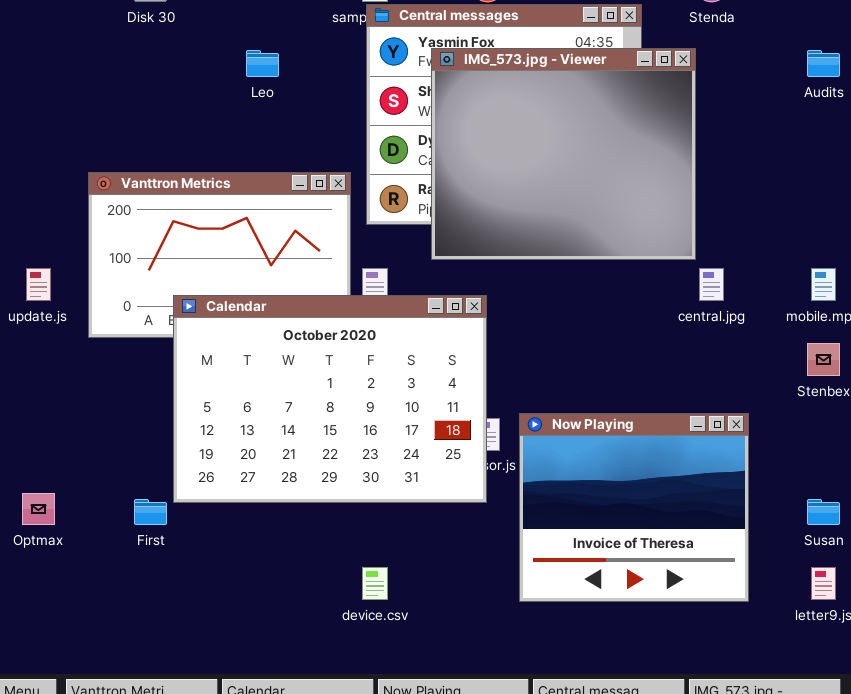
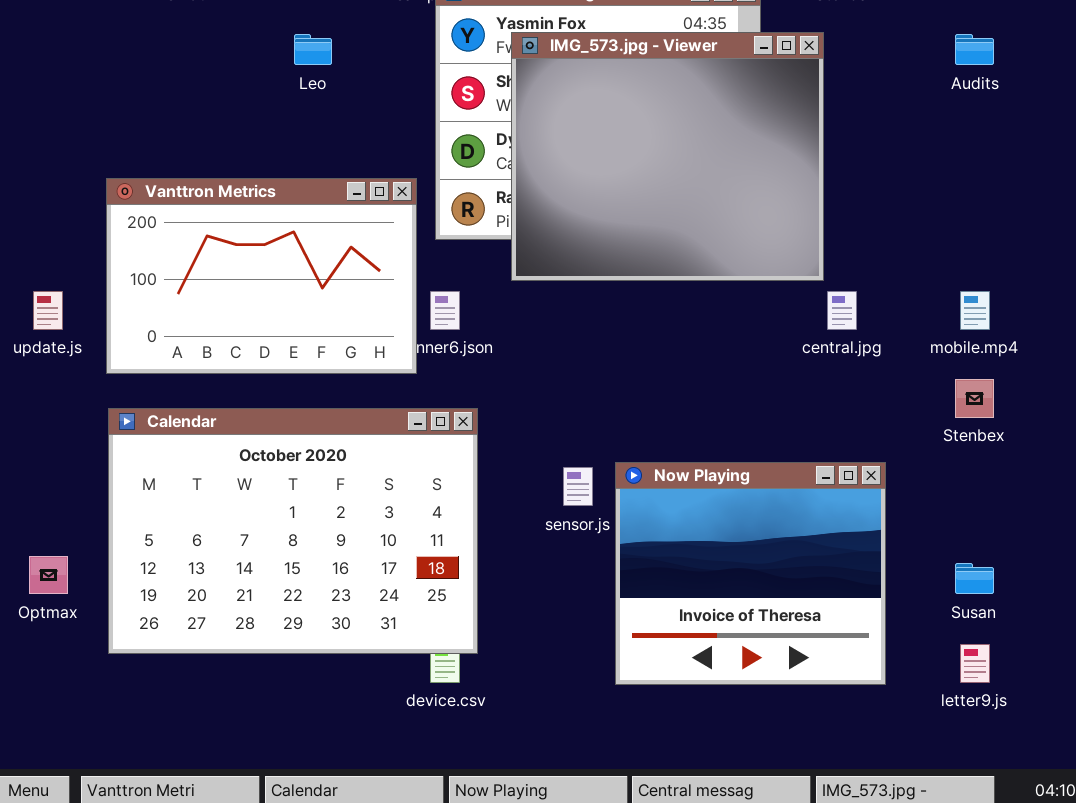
Calendar: [173,295,487,503] -> [108,408,478,654], moved

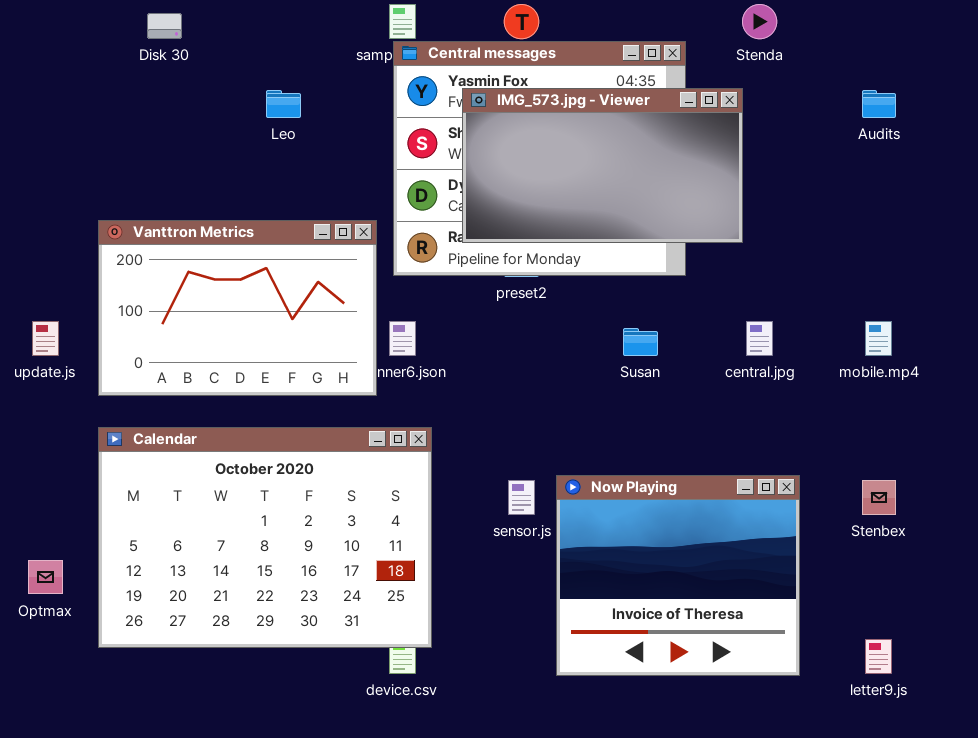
IMG_573.jpg - Viewer: [511,32,824,281] -> [462,88,743,243], resized
Stenbex: [955,379,994,418] -> [862,480,896,515], moved
Susan: [955,563,994,594] -> [623,328,658,356], moved

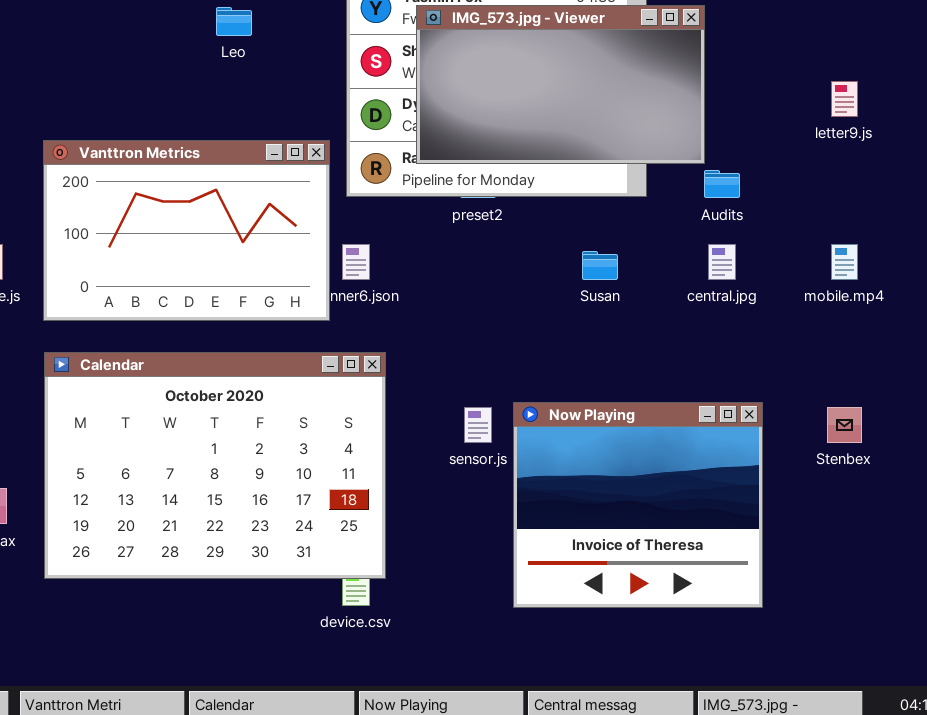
Audits: [862,90,896,118] -> [704,170,740,198], moved
letter9.js: [865,639,892,674] -> [831,81,858,117], moved

